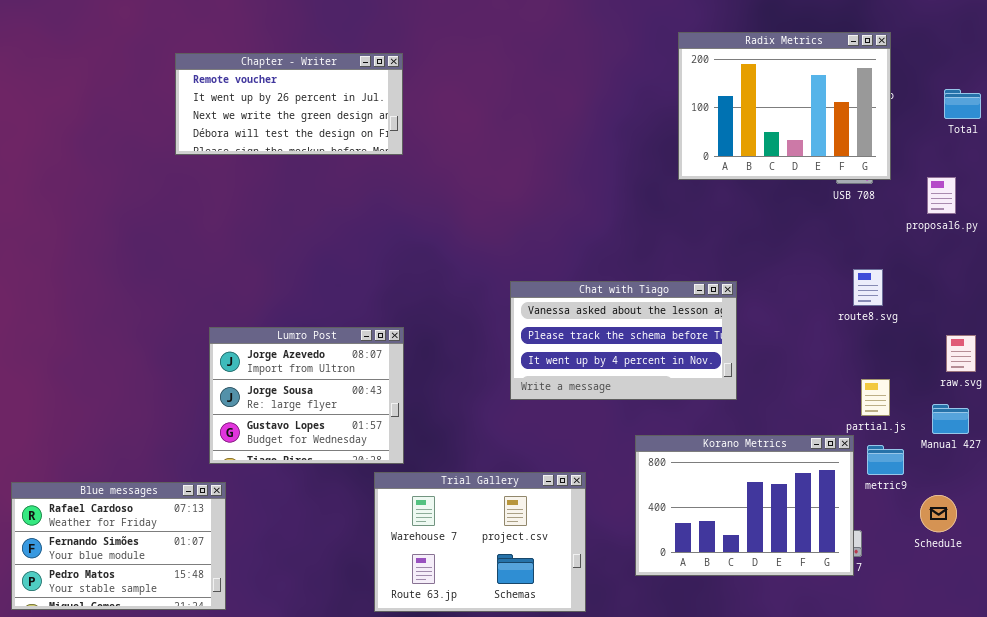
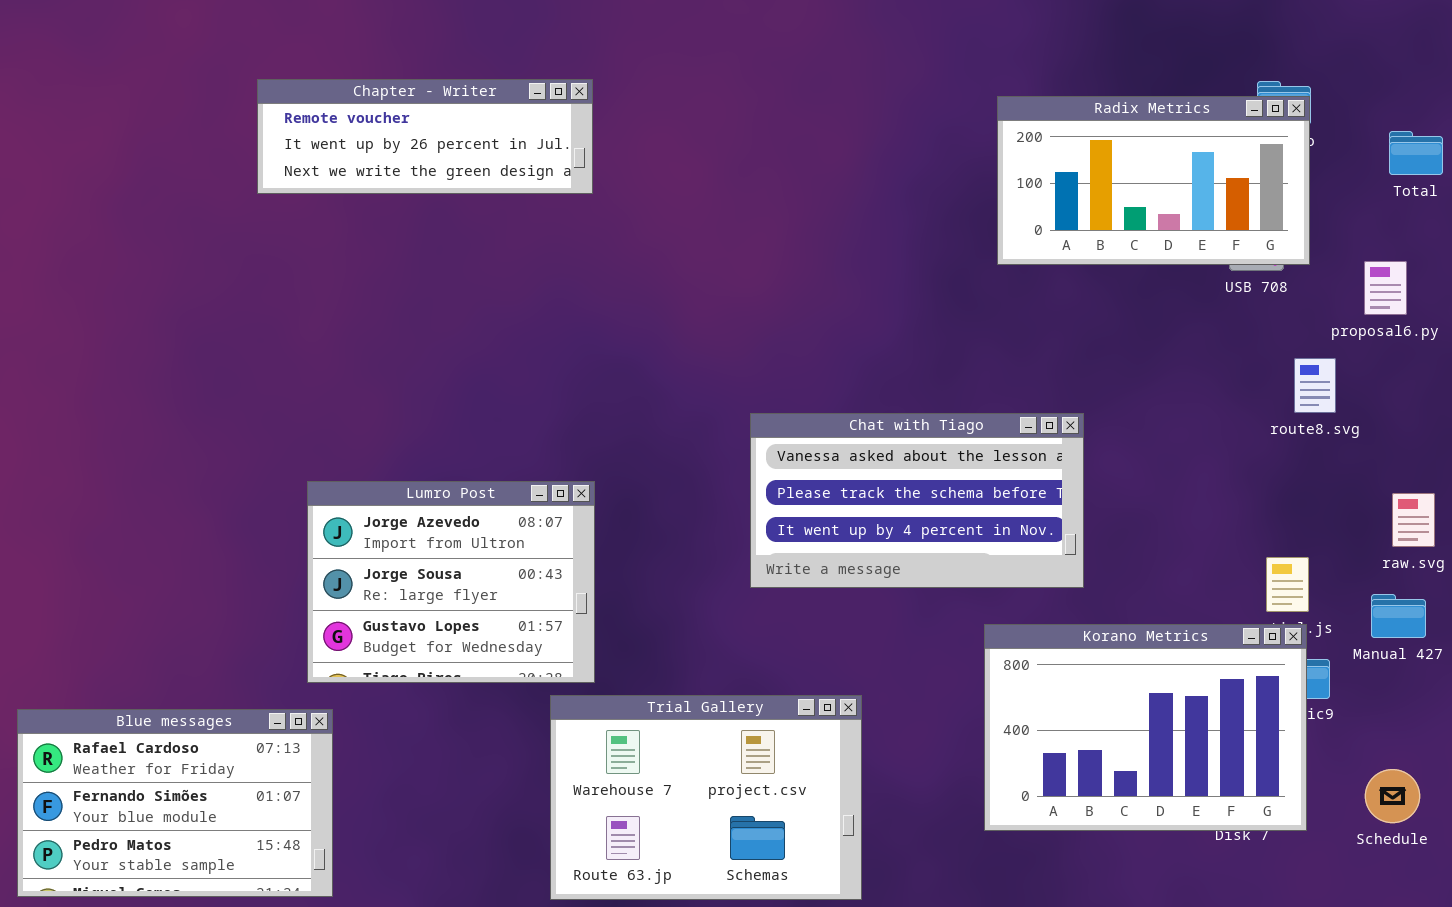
Radix Metrics: [678,32,891,180] -> [997,96,1310,265], resized
Chapter - Writer: [175,53,403,155] -> [257,79,593,194], resized
route8.svg: [853,269,883,306] -> [1294,358,1336,413], moved
Korano Metrics: [635,435,854,576] -> [984,624,1307,831], moved
Schedule: [920,495,957,532] -> [1365,769,1420,823], moved

